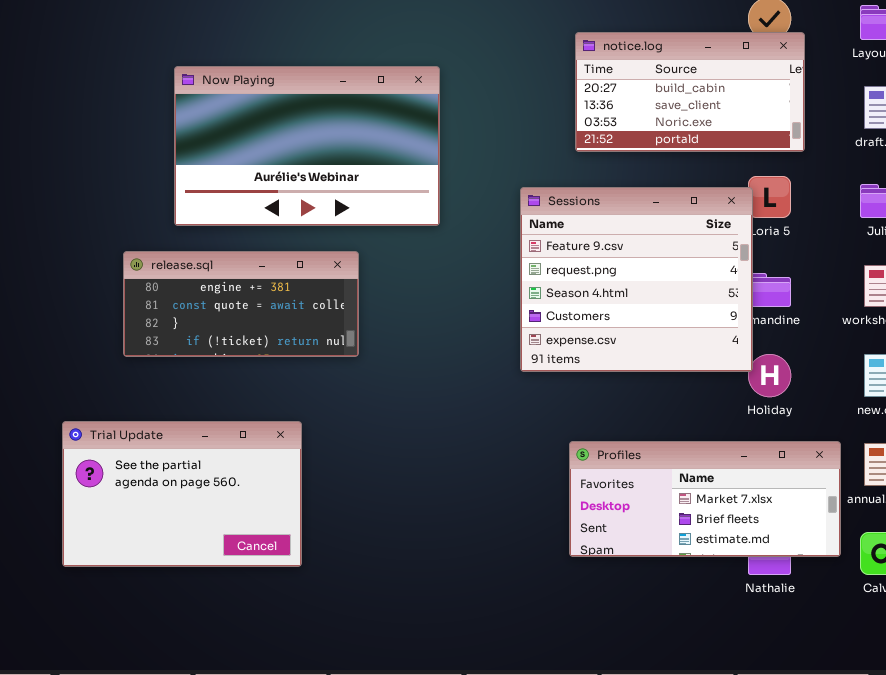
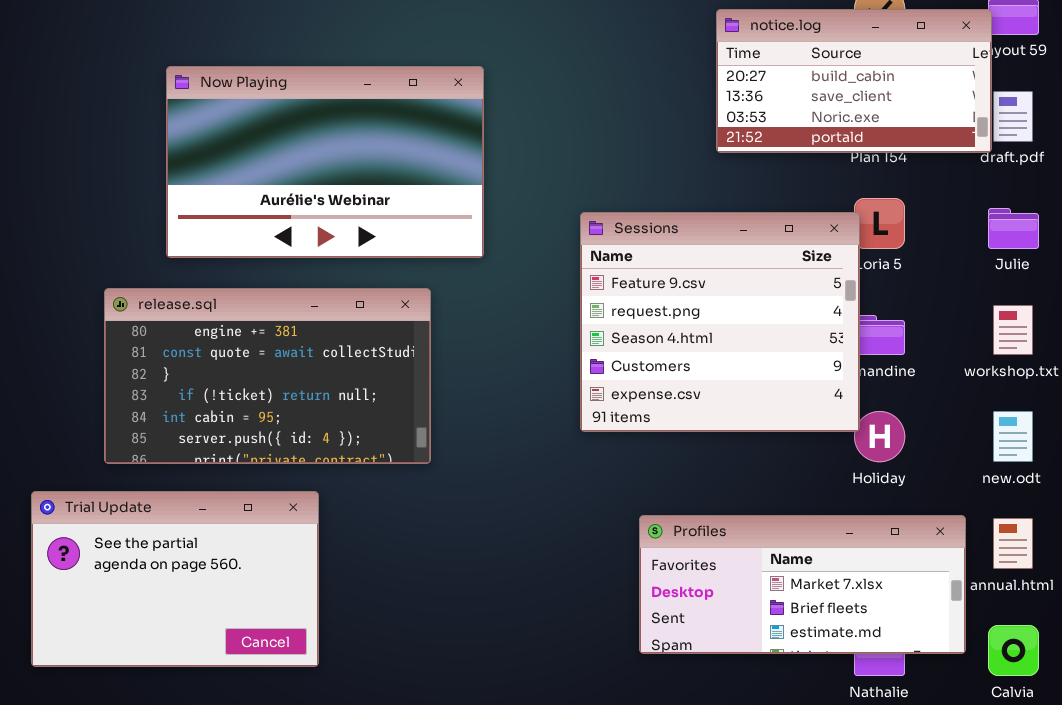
notice.log: [575,32,805,152] -> [716,9,992,153], moved
release.sql: [123,251,359,357] -> [104,288,431,464], resized

